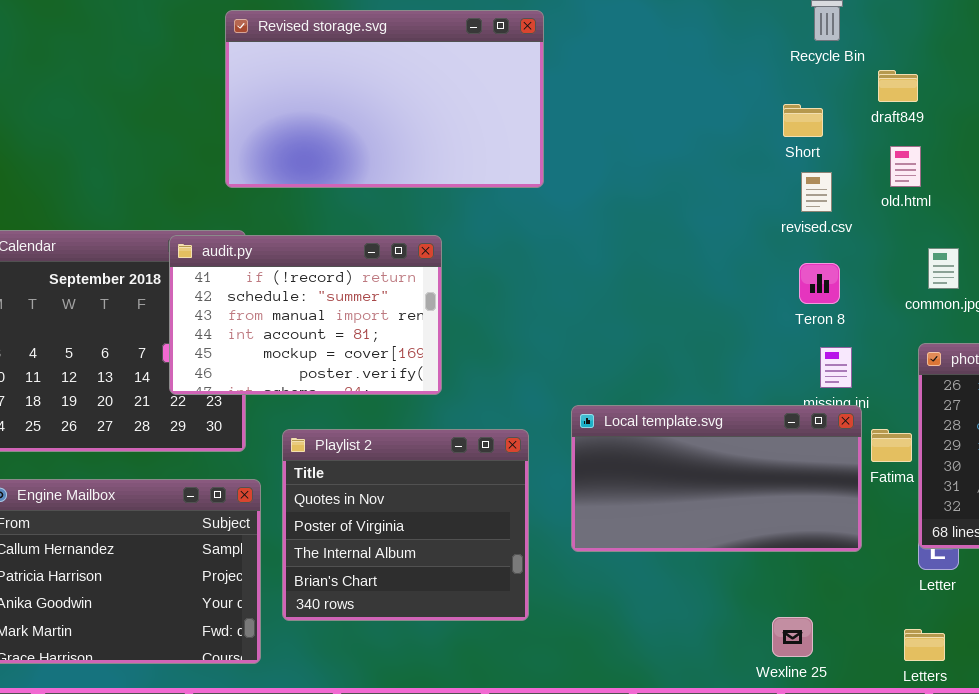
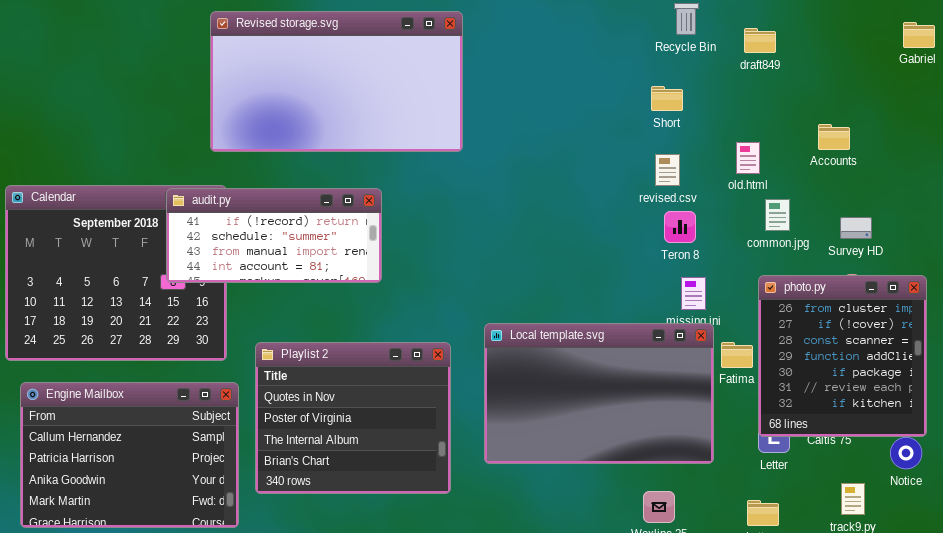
draft849: [878,70,918,102] -> [744,28,776,53], moved
old.html: [890,146,921,187] -> [736,142,760,174], moved
revised.csv: [801,172,832,212] -> [655,154,680,186], moved
audit.py: [169,235,442,395] -> [166,188,382,283], resized
Local template.svg: [571,405,862,552] -> [484,323,714,464], resized

